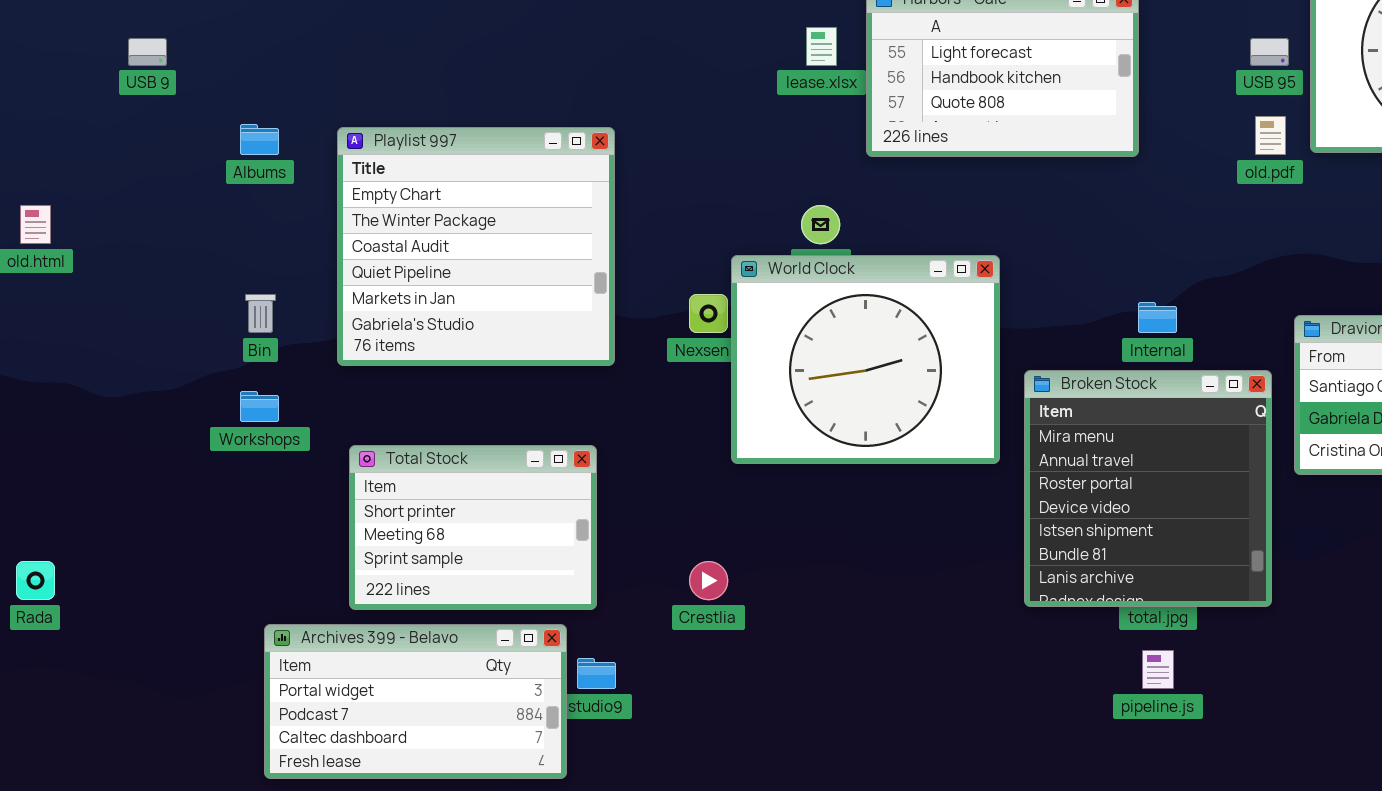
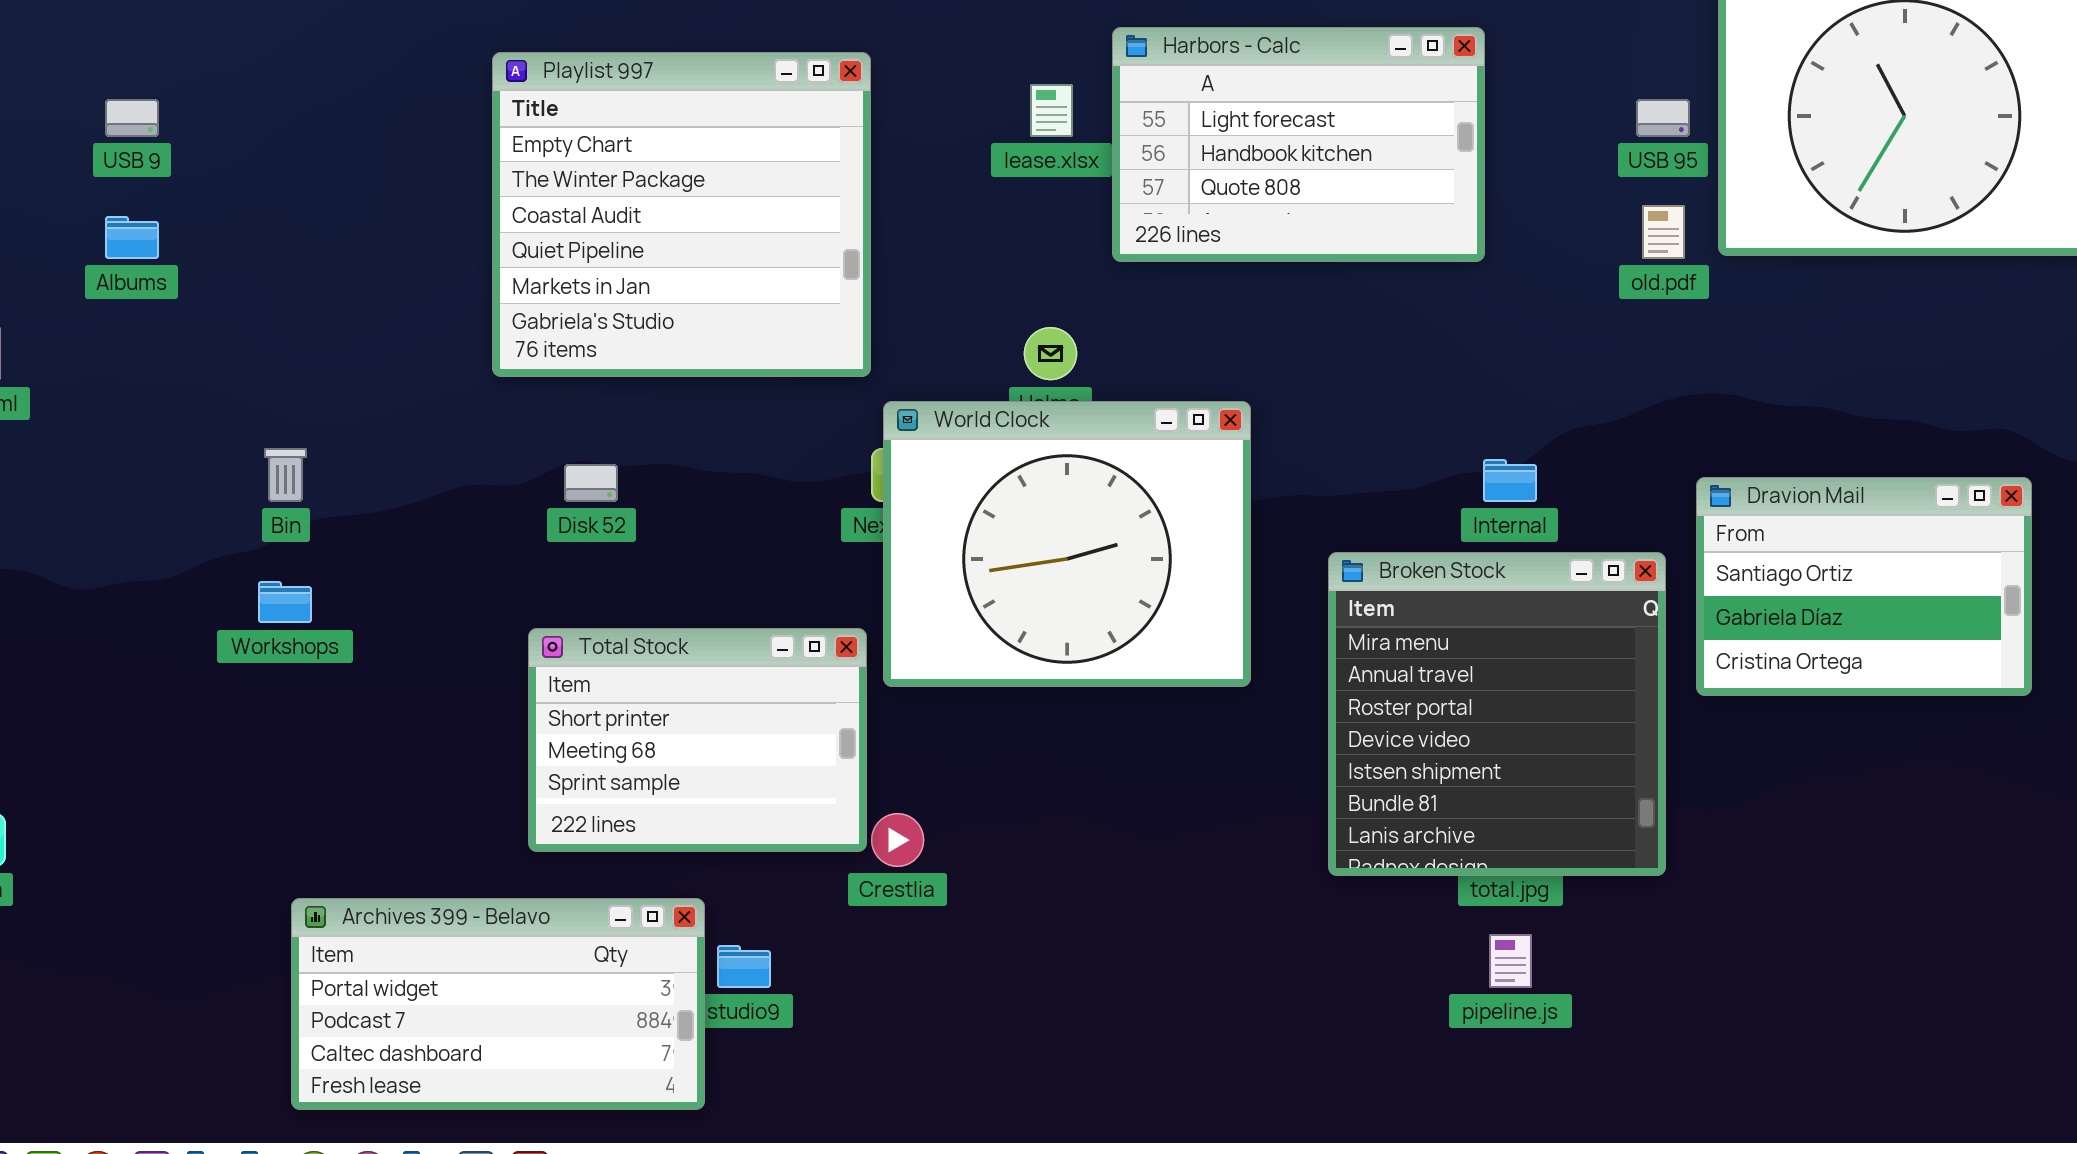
Albums: [240,124,279,155] -> [105,216,159,259], moved
Playlist 997: [337,127,615,366] -> [492,52,871,377], moved
World Clock: [731,255,1000,464] -> [883,401,1251,687], moved
Total Stock: [349,445,597,610] -> [528,628,867,852], moved

